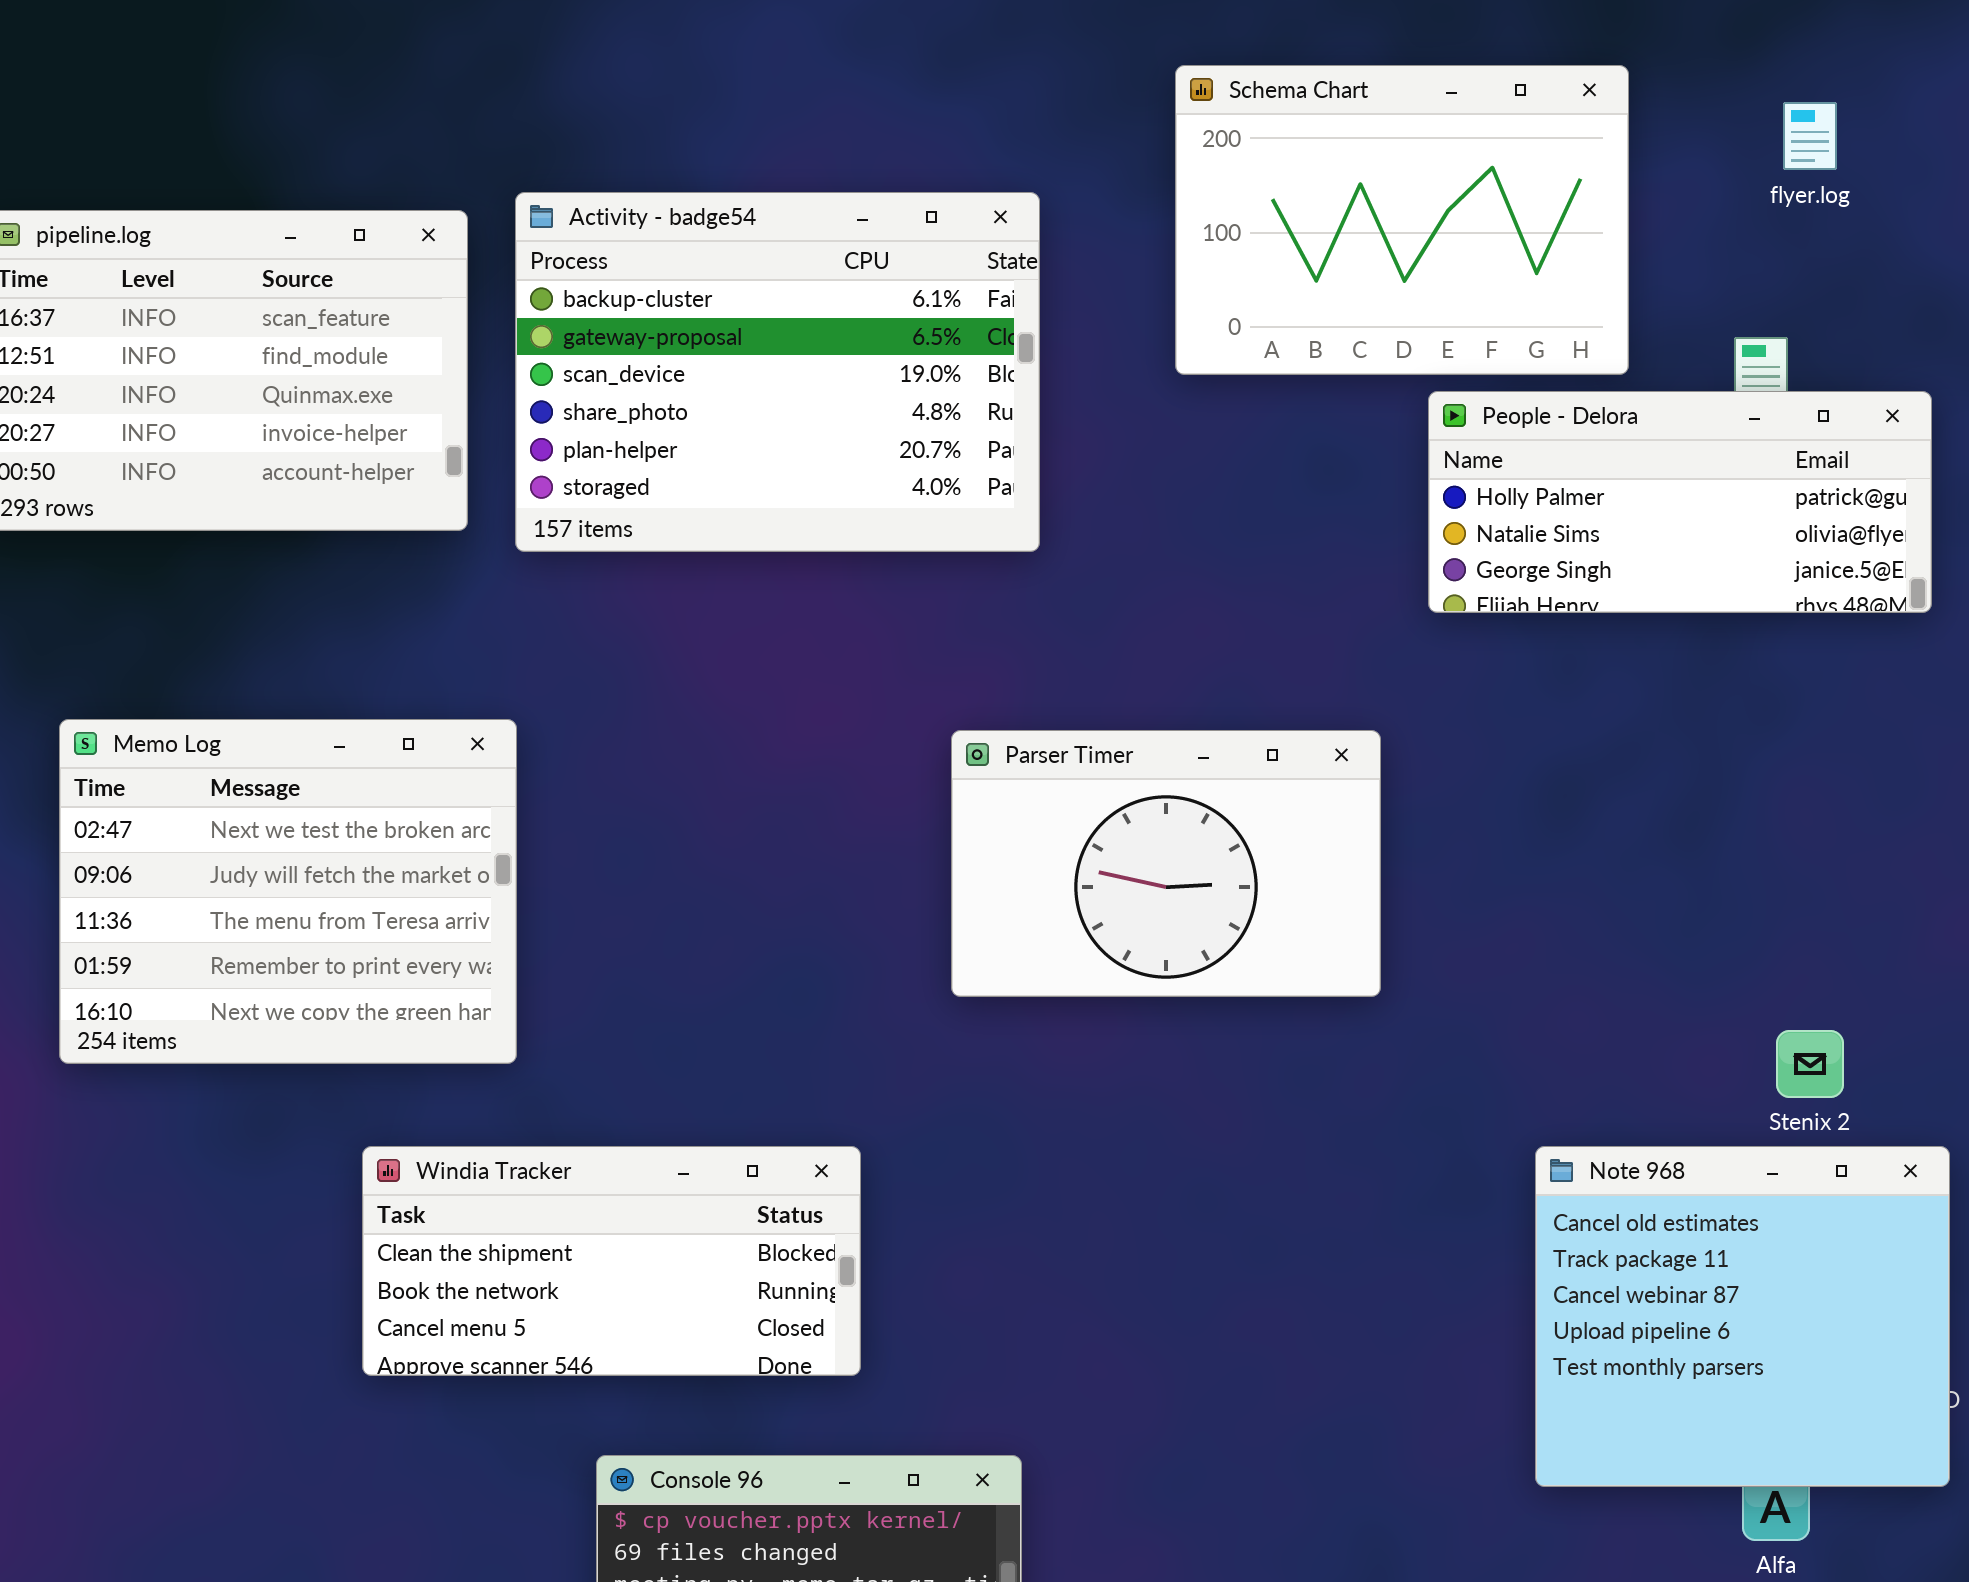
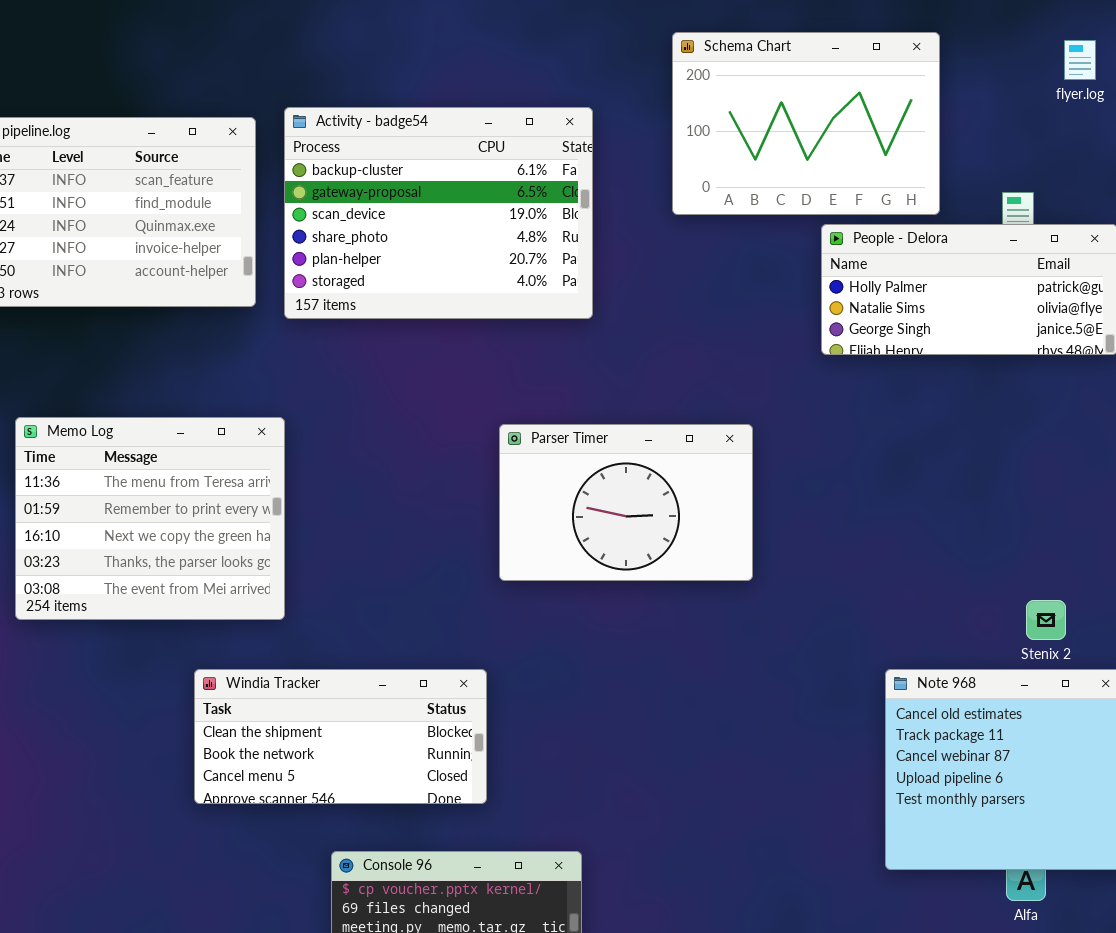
flyer.log: [1783,102,1837,170] -> [1064,40,1096,80], moved
Memo Log: [59,719,517,1064] -> [15,417,285,620], scrolled down 2 rows
Parser Timer: [951,730,1381,997] -> [499,424,753,581], moved

